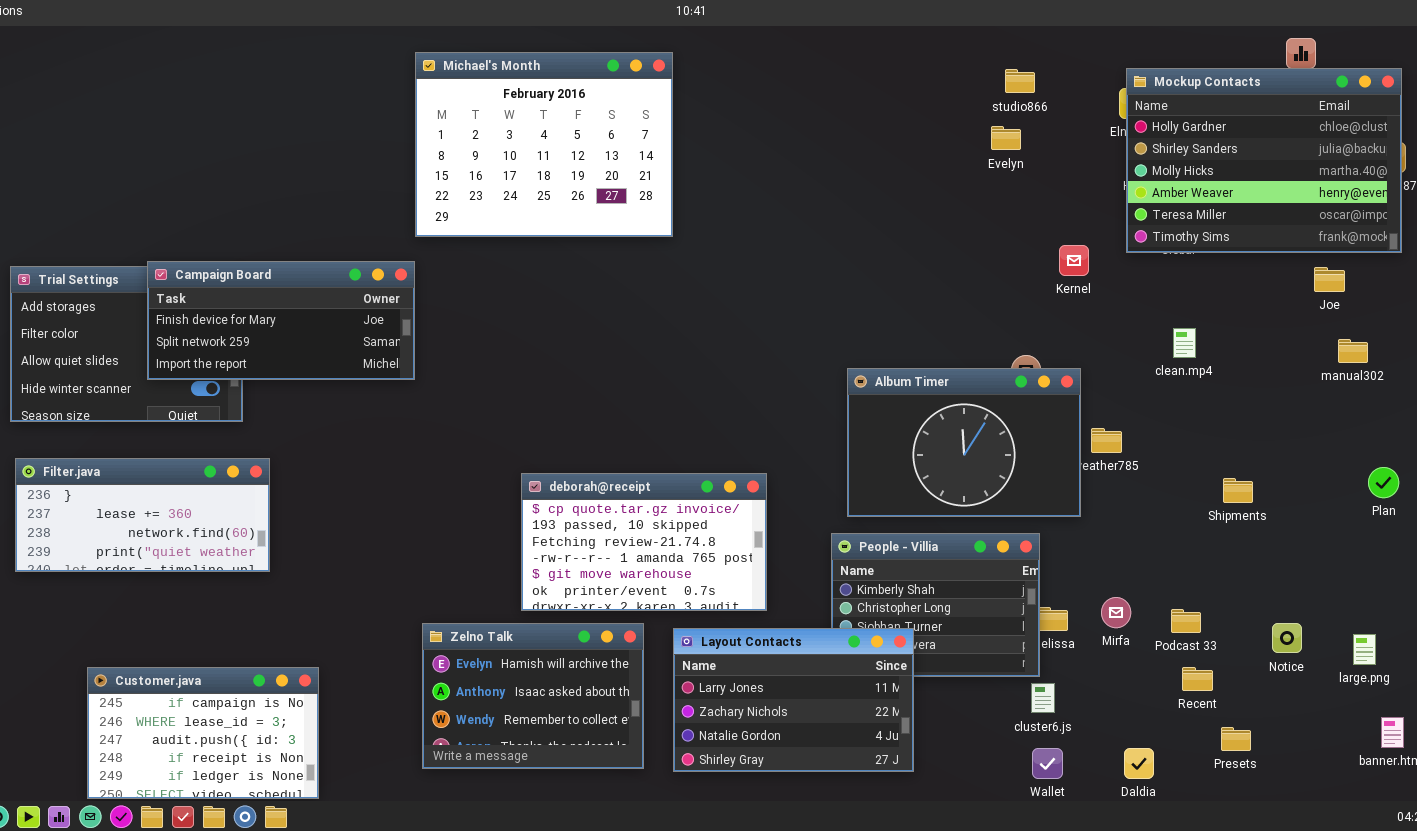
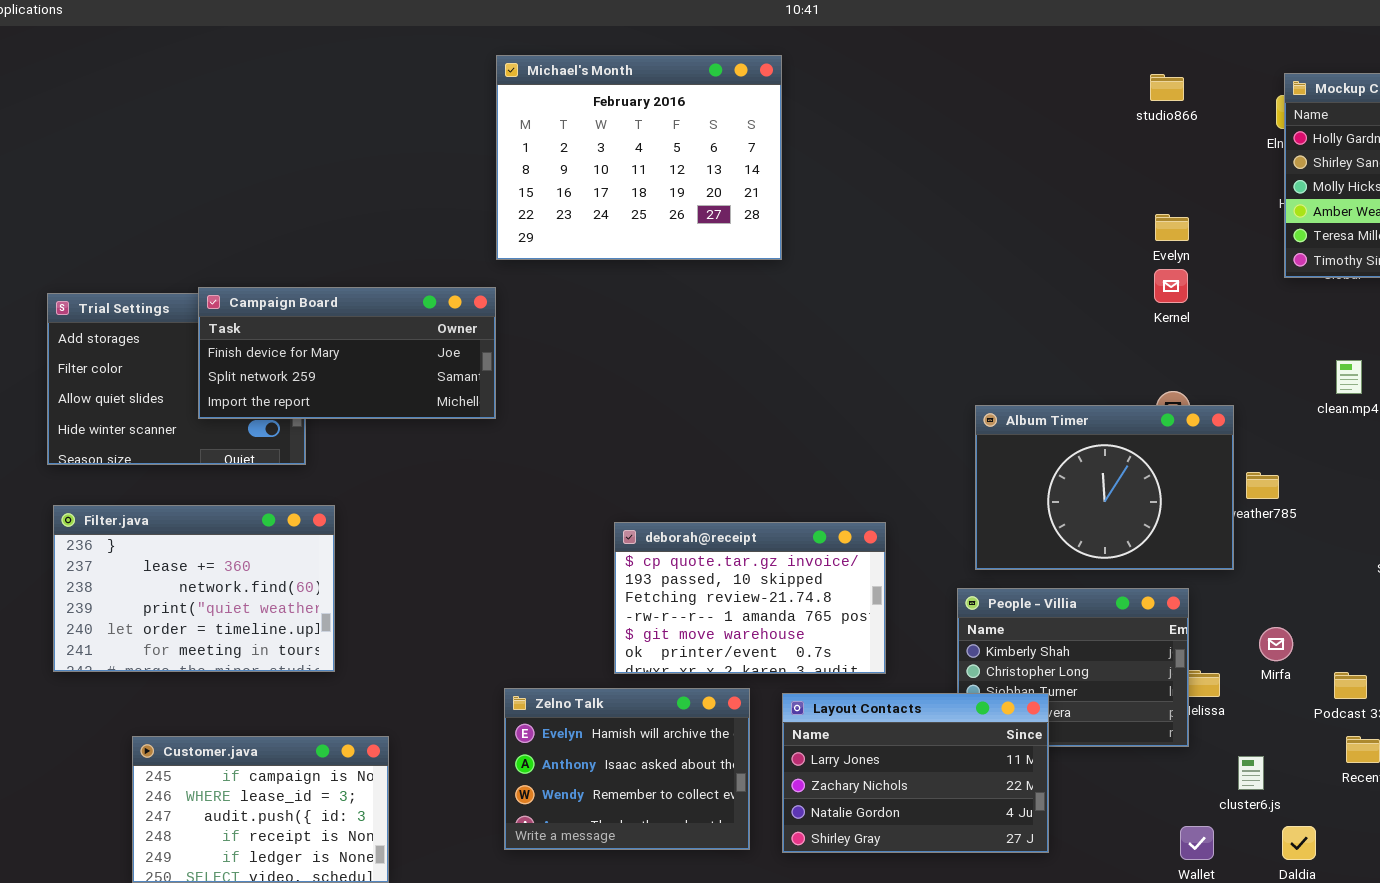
Evelyn: [991,126,1021,150] -> [1155,214,1189,241], moved
Kernel: [1059,245,1089,276] -> [1154,269,1188,303], moved
Filter.java: [15,458,270,572] -> [53,505,335,672], resized
Mirfa: [1101,597,1131,628] -> [1259,627,1293,661], moved
cluster6.js: [1031,683,1055,713] -> [1238,756,1264,790], moved

